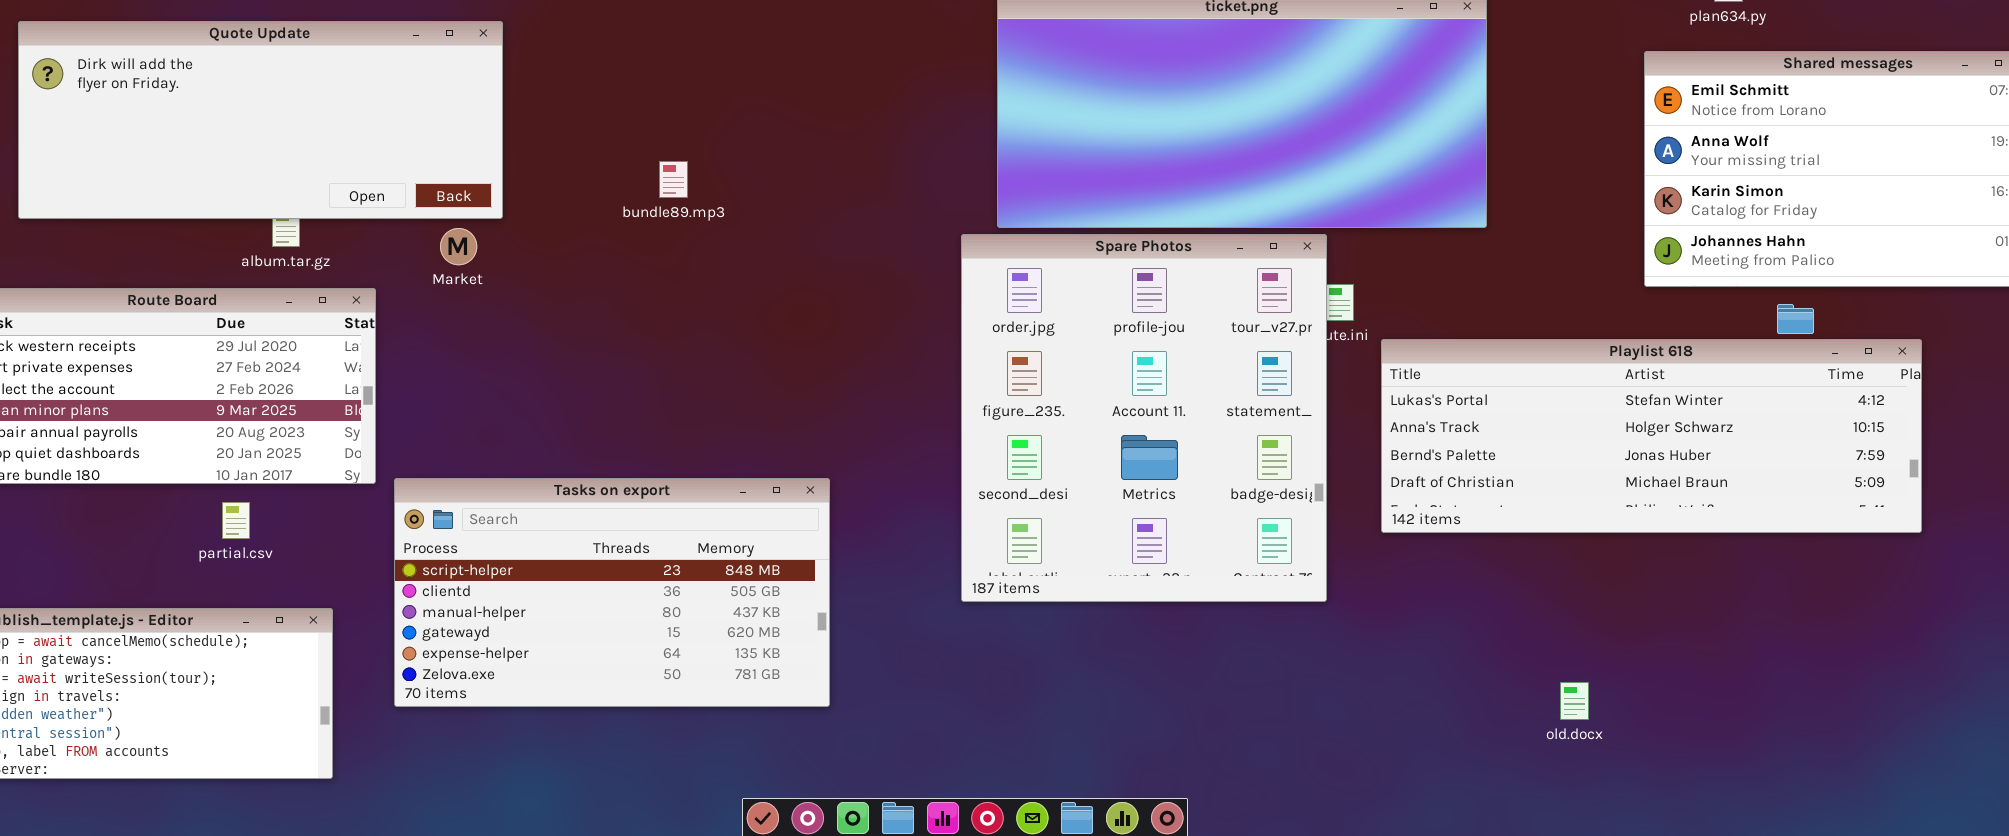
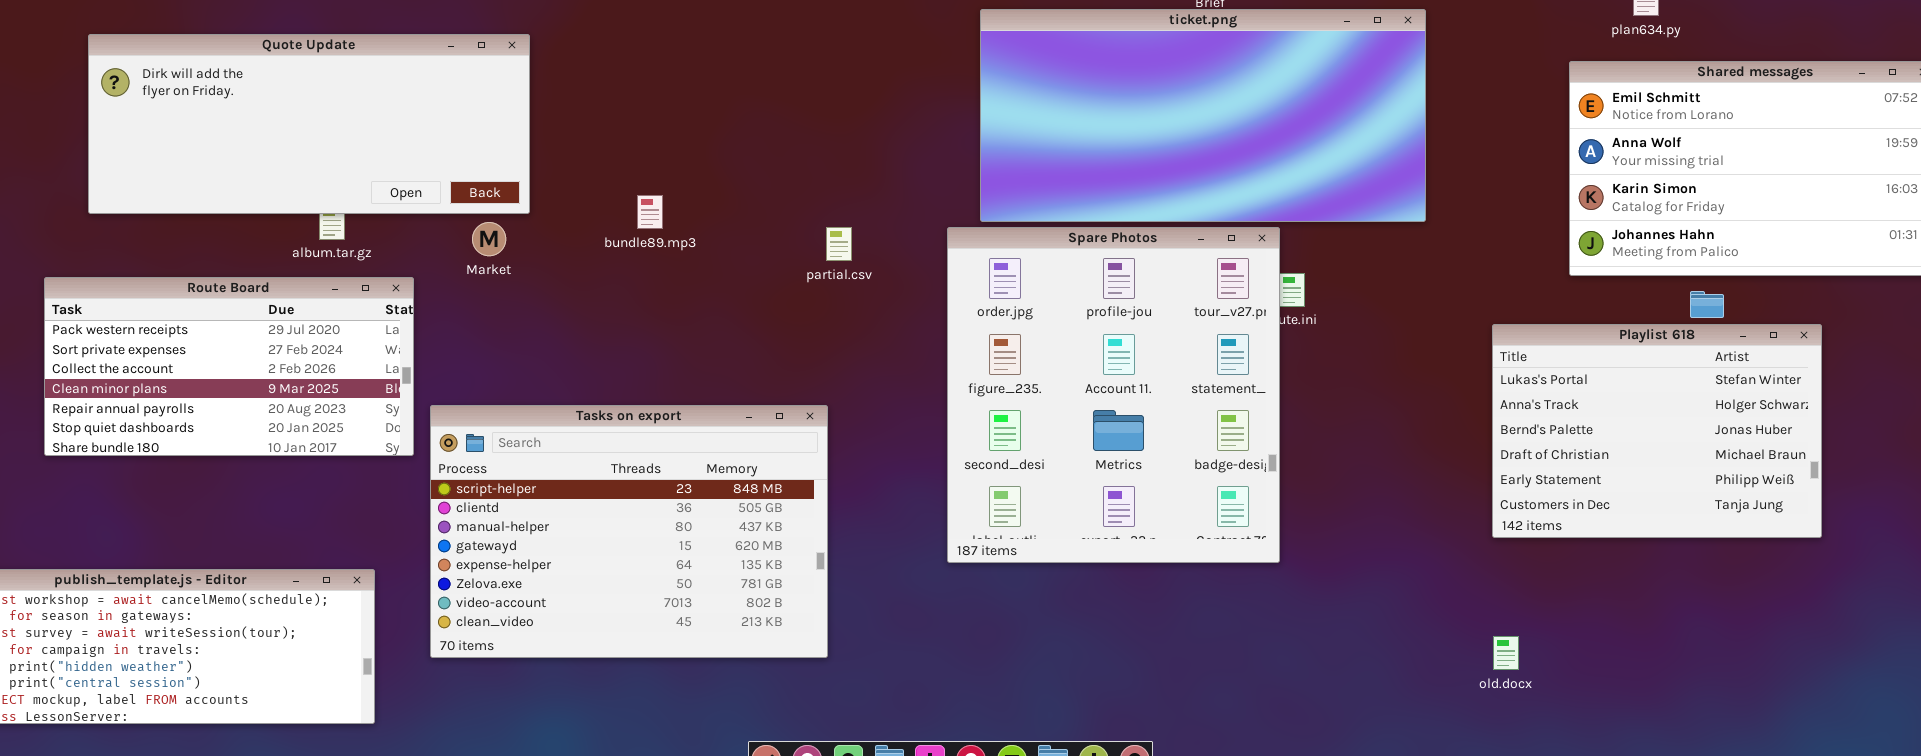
bundle89.mp3: [659,161,688,198] -> [637,195,663,229], moved
Playlist 618: [1381,339,1922,533] -> [1492,324,1822,538], resized
Tasks on export: [394,478,830,707] -> [430,405,828,658], resized
partial.csv: [222,502,250,539] -> [826,227,852,261], moved

